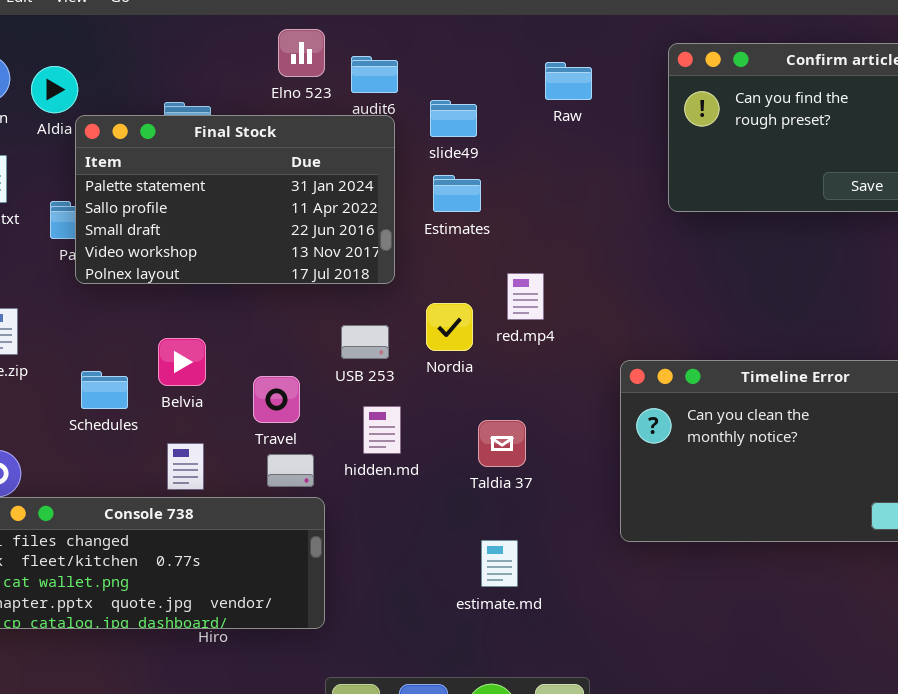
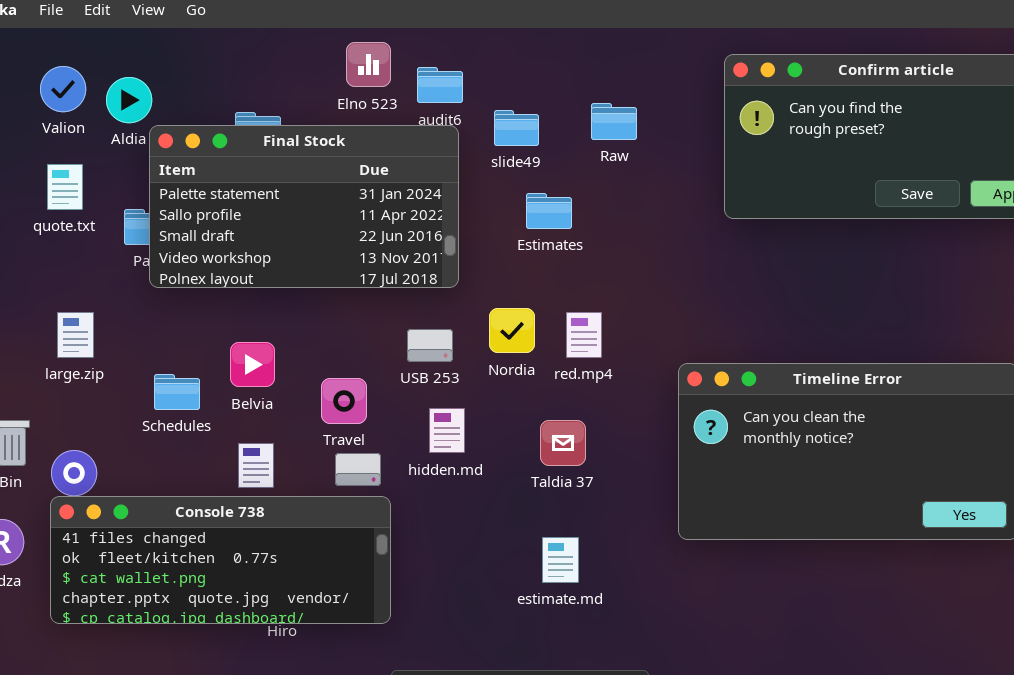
Raw: [545,62,592,100] -> [591,103,637,140], moved
Estimates: [433,175,481,212] -> [526,193,572,229], moved
red.mp4: [507,273,544,320] -> [566,312,602,358], moved

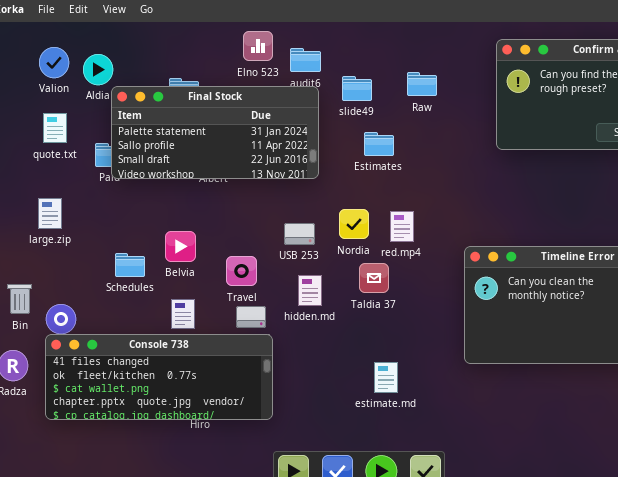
Final Stock: [149,125,459,288] -> [111,86,319,179], resized
large.zip: [57,312,94,358] -> [38,198,62,229], moved
Taldia 37: [540,420,586,466] -> [359,263,389,293], moved

